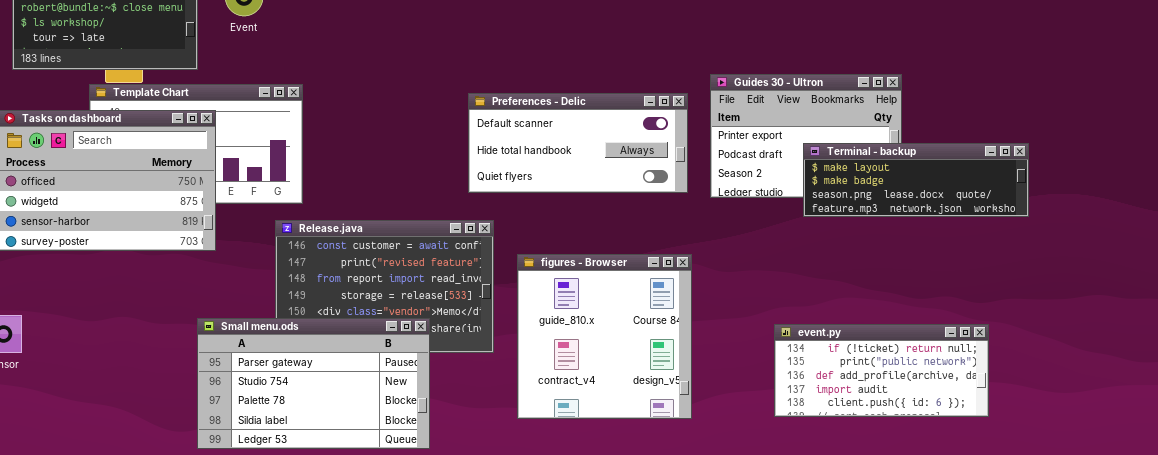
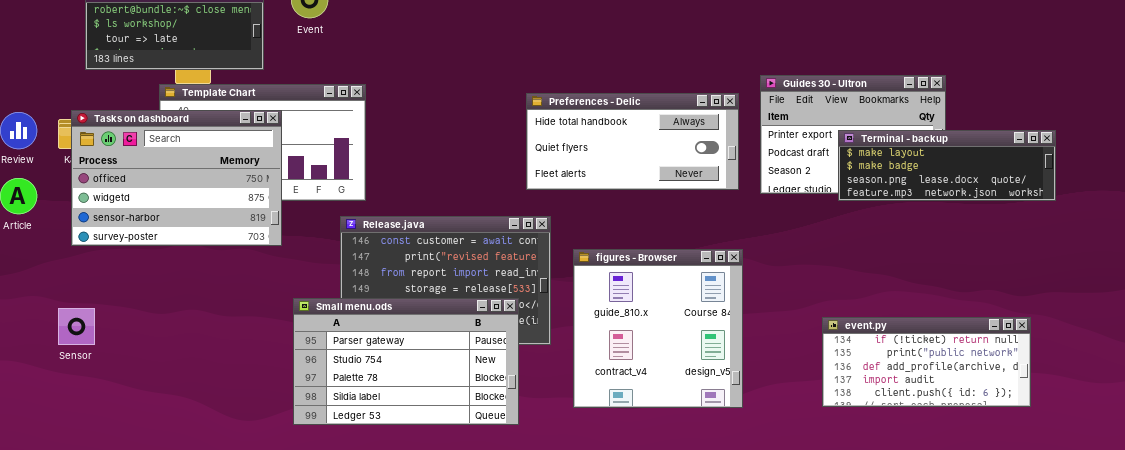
Preferences - Delic: [468,93,688,193] -> [526,93,739,190], scrolled down 1 row
Terminal - backup: [803,143,1029,217] -> [838,130,1056,201], moved
Small menu.ods: [197,318,430,449] -> [293,298,519,425], moved

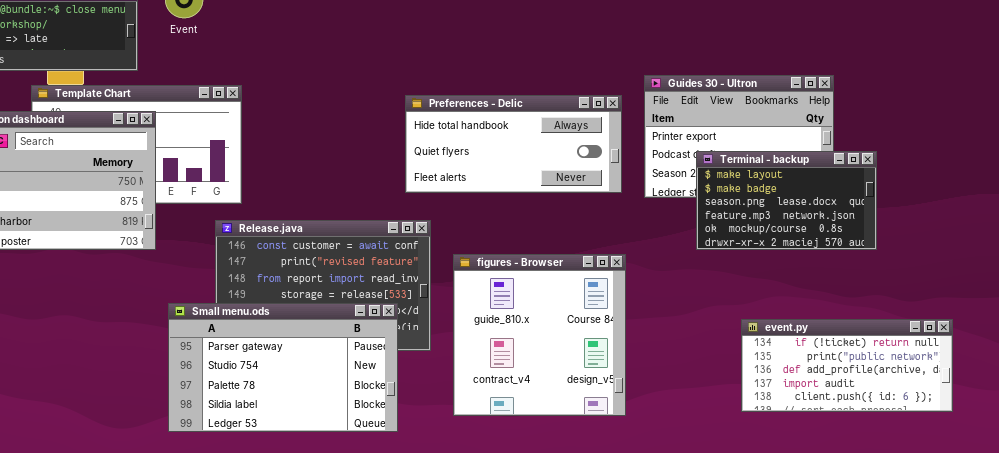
Terminal - backup: [838,130,1056,201] -> [696,151,877,250], moved, resized
event.py: [822,317,1031,407] -> [741,319,953,412], moved

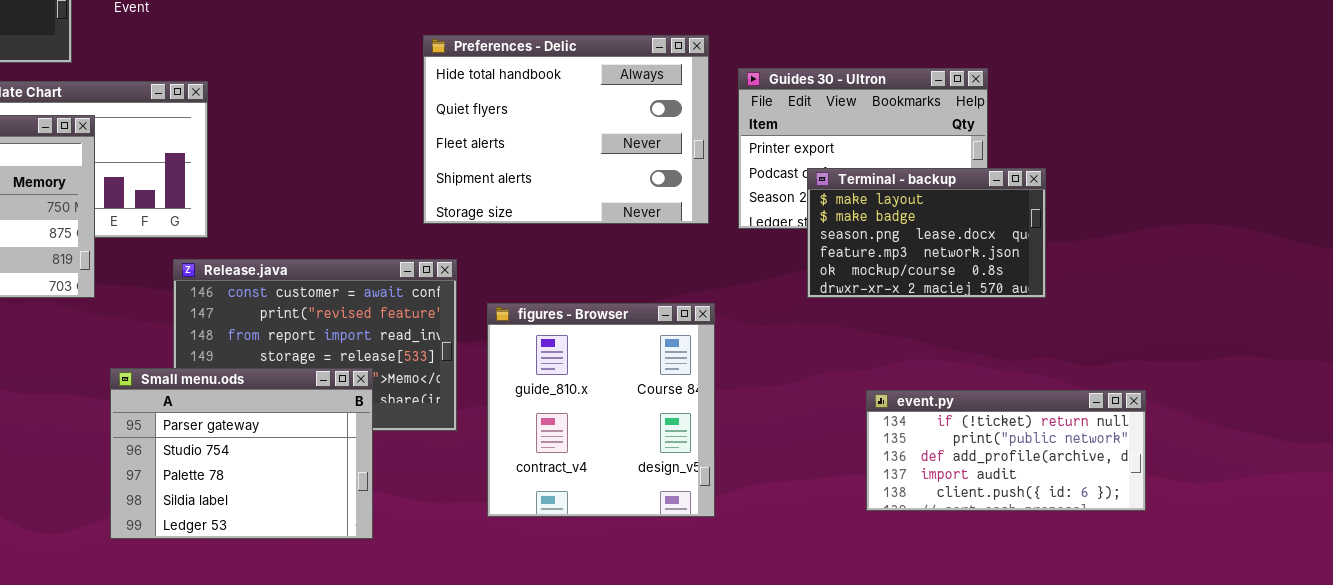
Preferences - Delic: [405,95,622,193] -> [423,35,709,224], resized
Small menu.ods: [168,303,398,432] -> [110,368,373,539], resized

